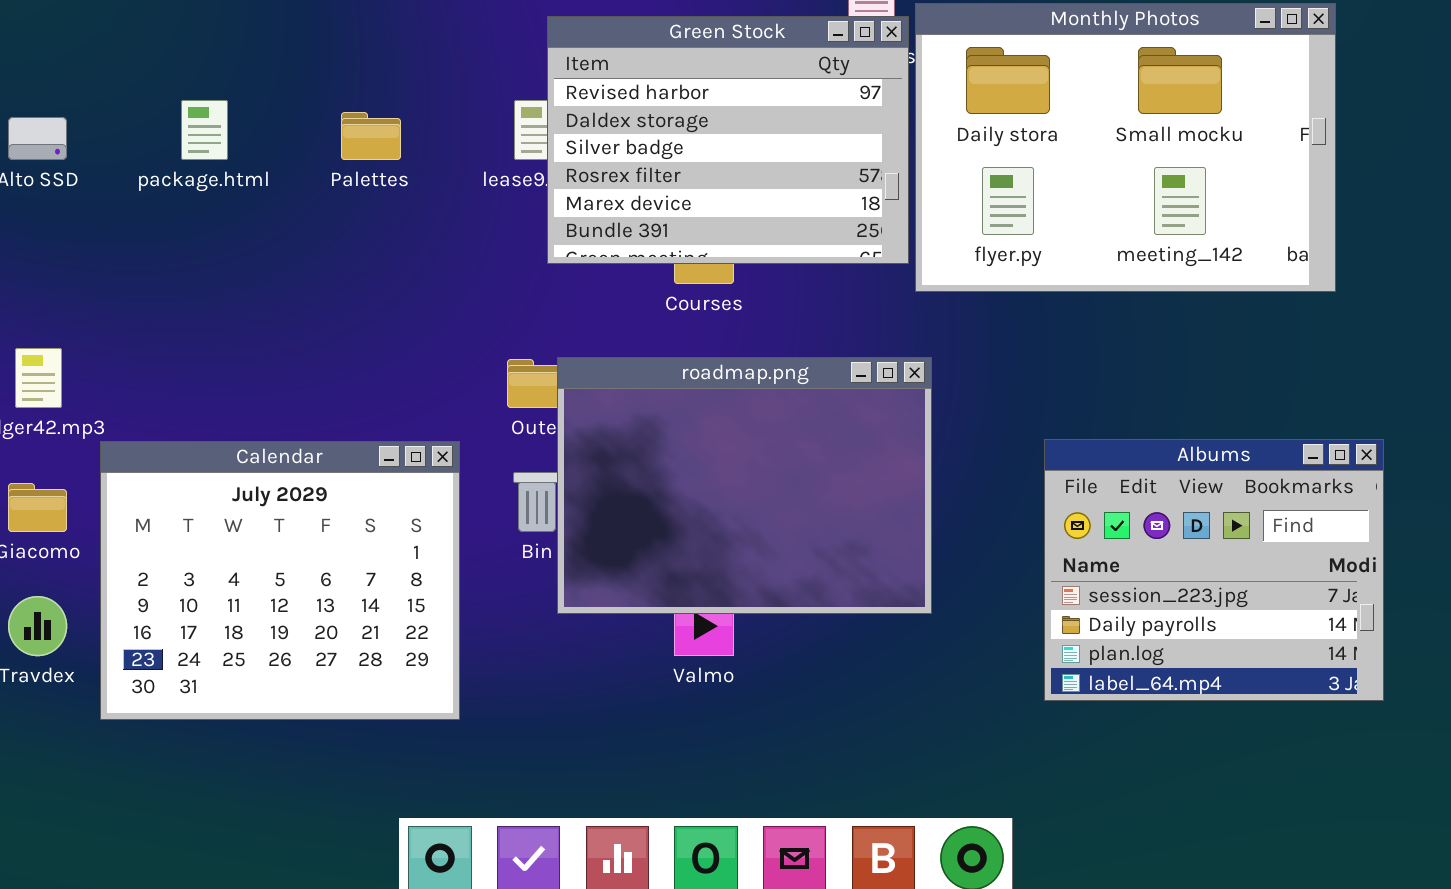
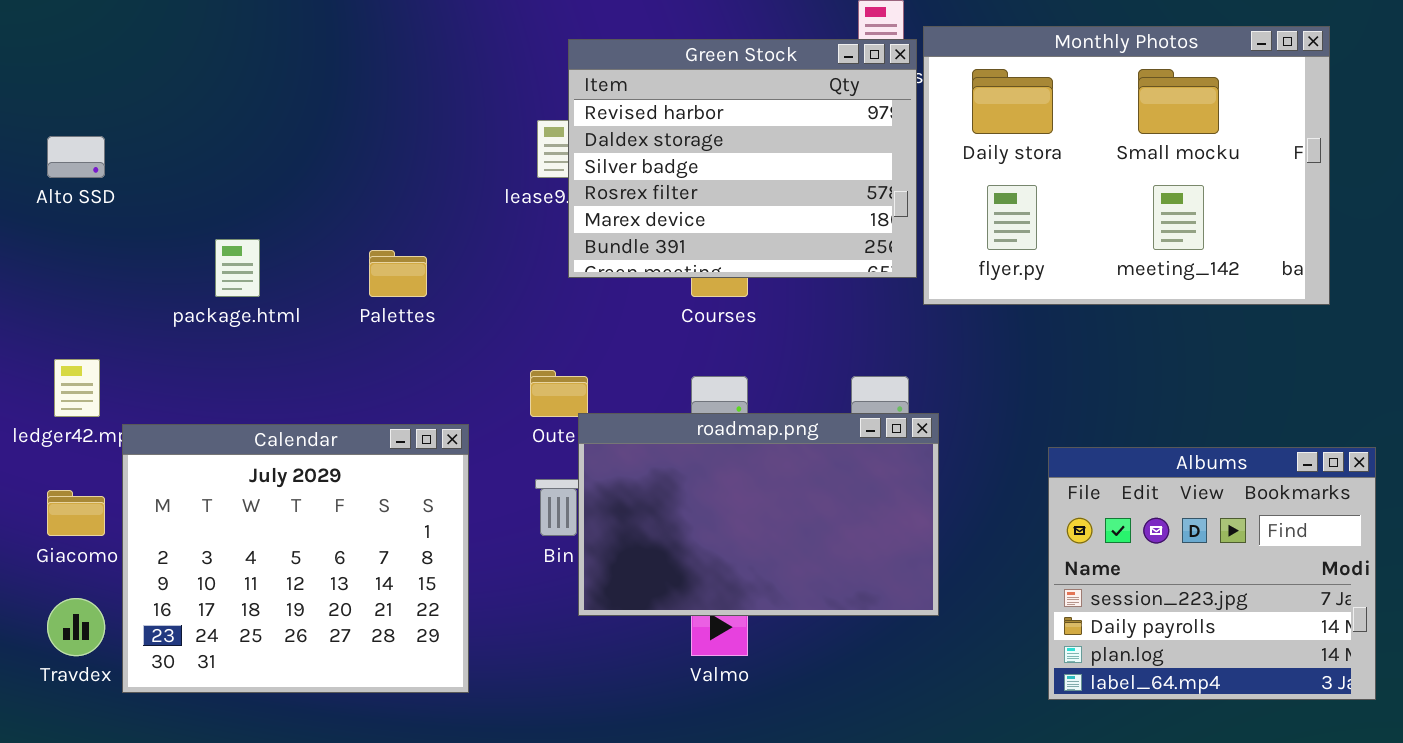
package.html: [181,100,228,160] -> [215,239,260,297], moved
Palettes: [341,112,401,160] -> [369,250,427,297], moved
roadmap.png: [557,357,932,614] -> [578,413,939,616], resized
Calendar: [100,441,460,720] -> [122,424,469,693], moved

